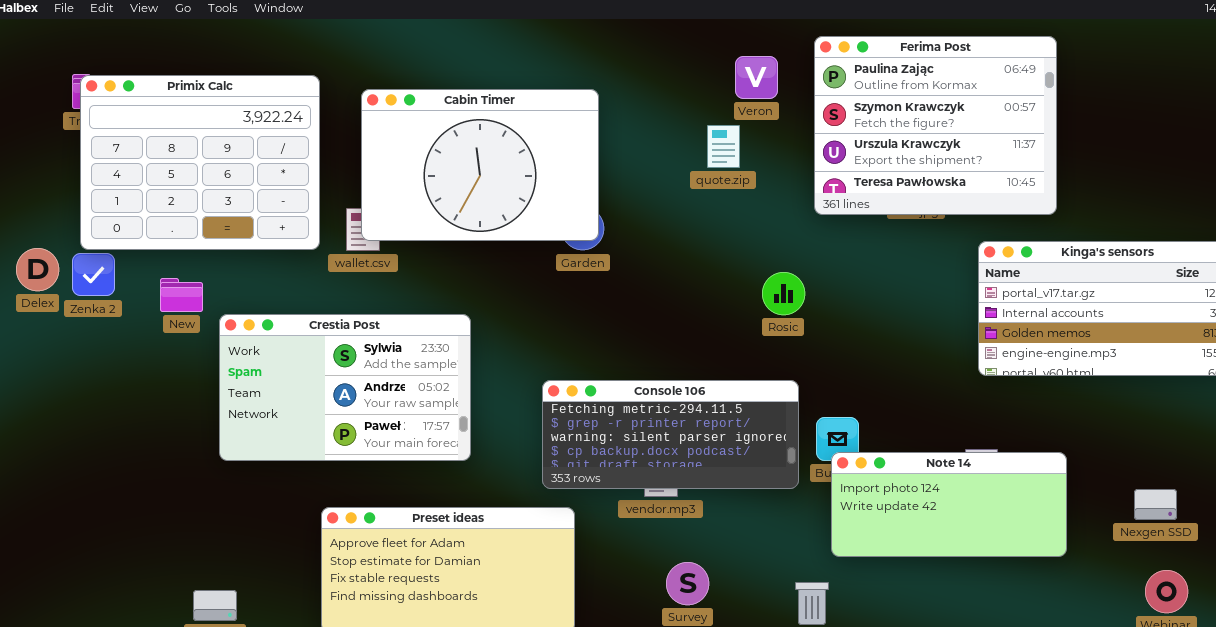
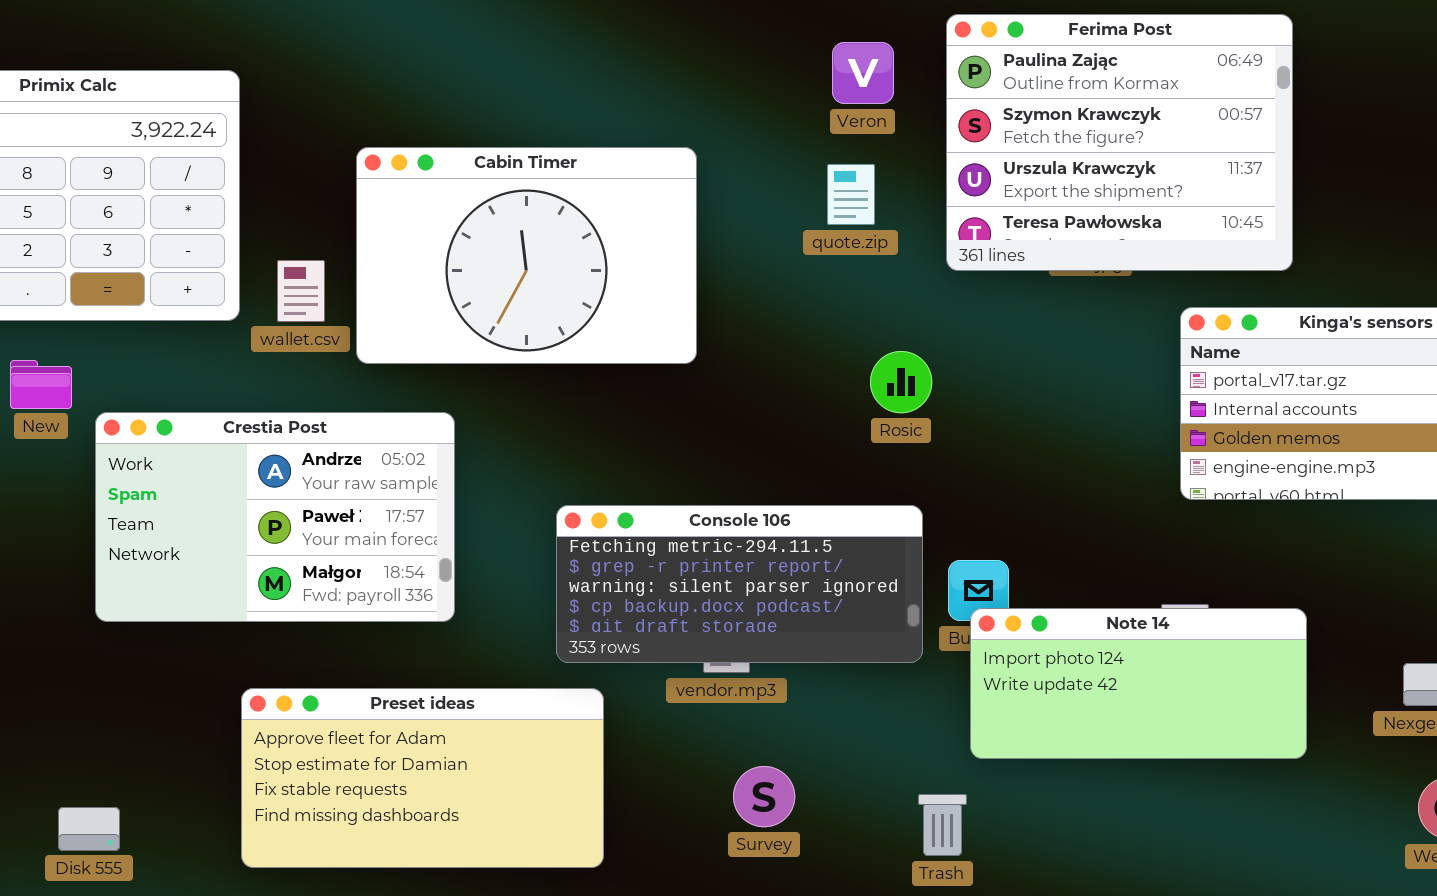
Cabin Timer: [361,89,599,241] -> [356,147,697,364], moved
quote.zip: [707,125,740,168] -> [827,164,875,225], moved
Crestia Post: [219,314,471,461] -> [95,412,455,622], scrolled down 1 row

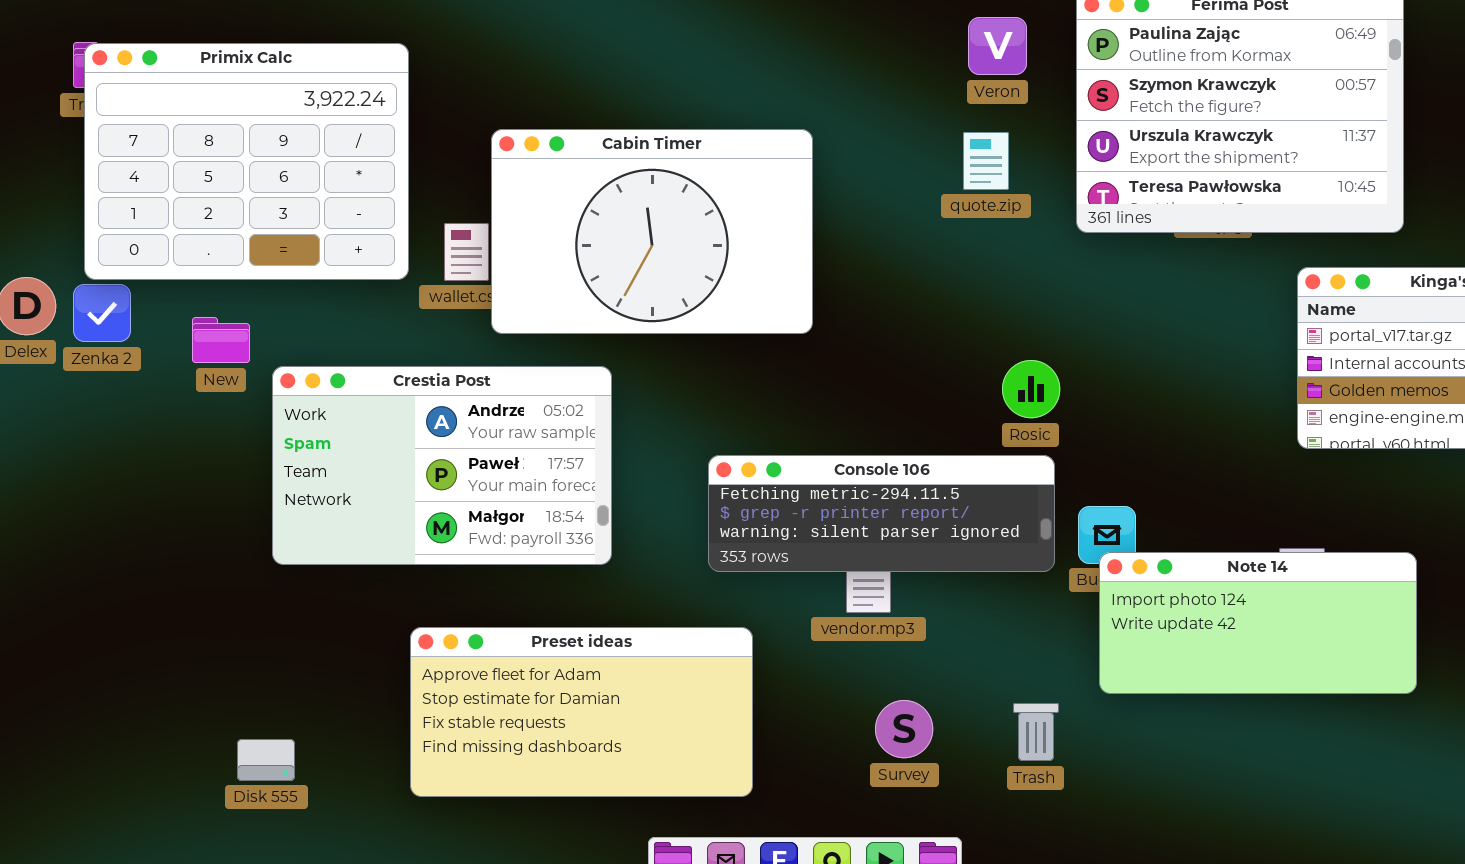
Cabin Timer: [356,147,697,364] -> [491,129,813,334], moved
Rosic: [870,351,932,413] -> [1002,360,1060,418], moved
Console 106: [556,505,923,663] -> [708,455,1055,572], resized
Trash: [918,794,967,856] -> [1013,703,1059,761], moved

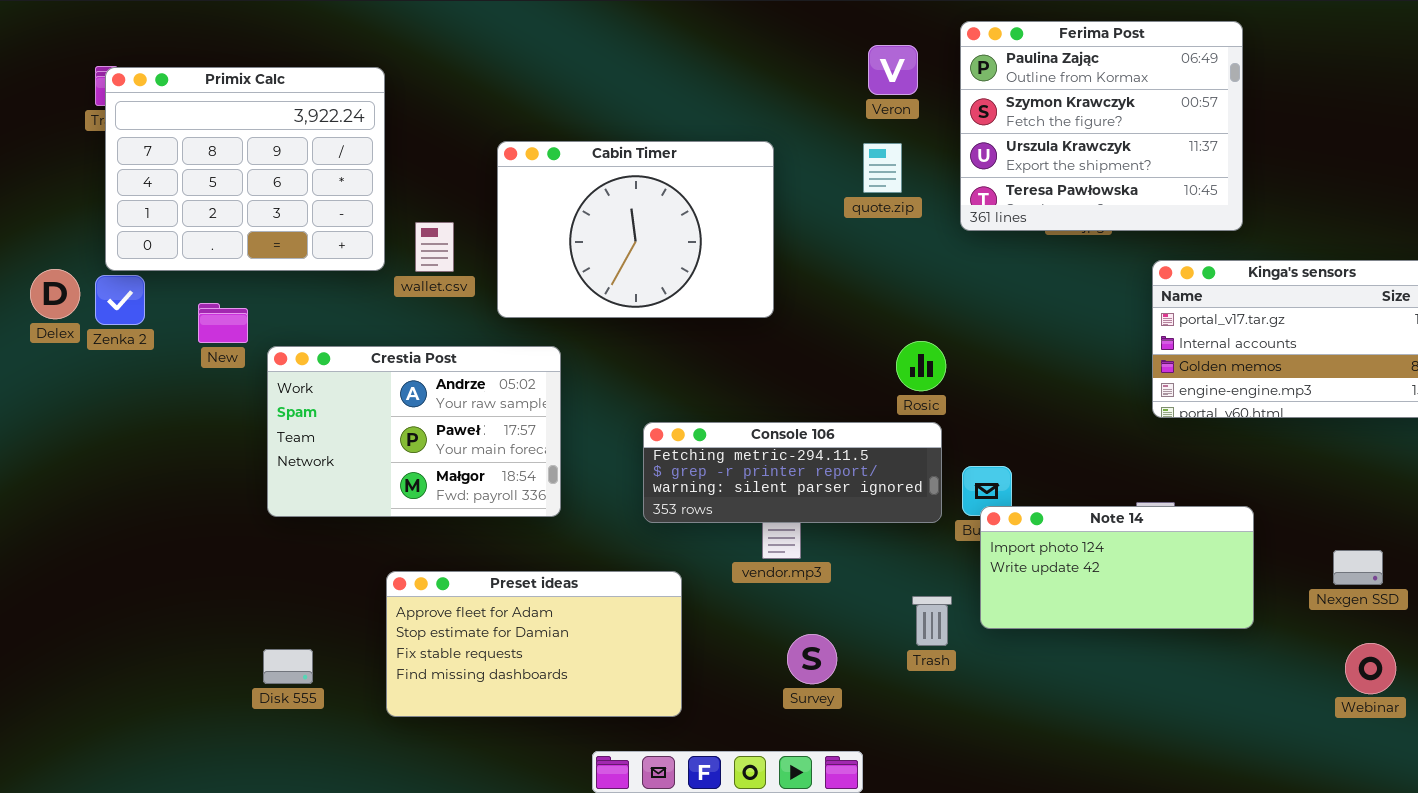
Cabin Timer: [491,129,813,334] -> [497,141,774,318], moved
Trash: [1013,703,1059,761] -> [912,596,952,646], moved
Disk 555: [237,739,295,781] -> [263,649,313,684], moved

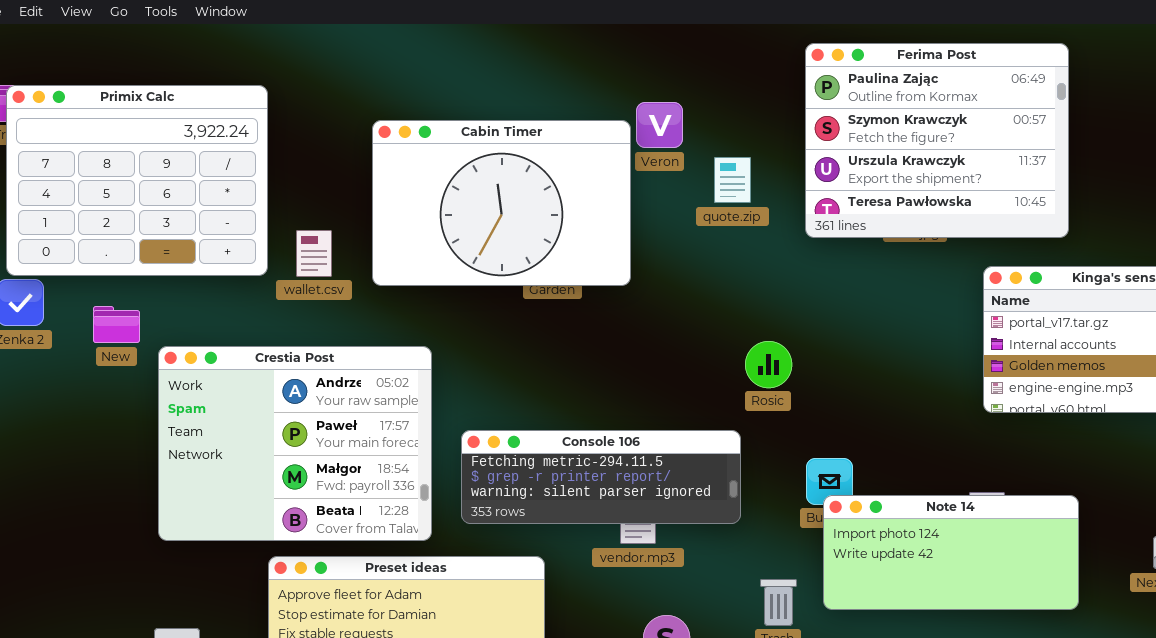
Veron: [868,45,918,95] -> [636,102,683,148], moved
Cabin Timer: [497,141,774,318] -> [372,120,631,286], moved
Crestia Post: [267,346,561,517] -> [158,346,432,541], resized
Console 106: [643,422,942,523] -> [461,430,741,524], moved

